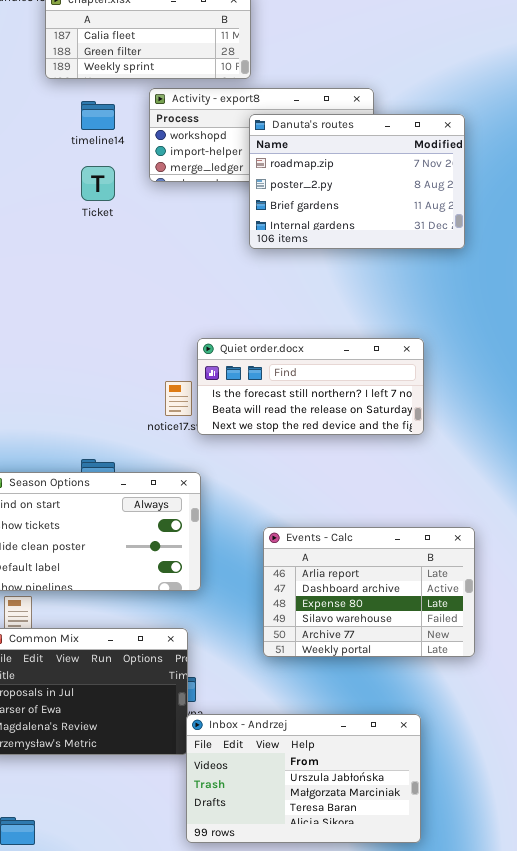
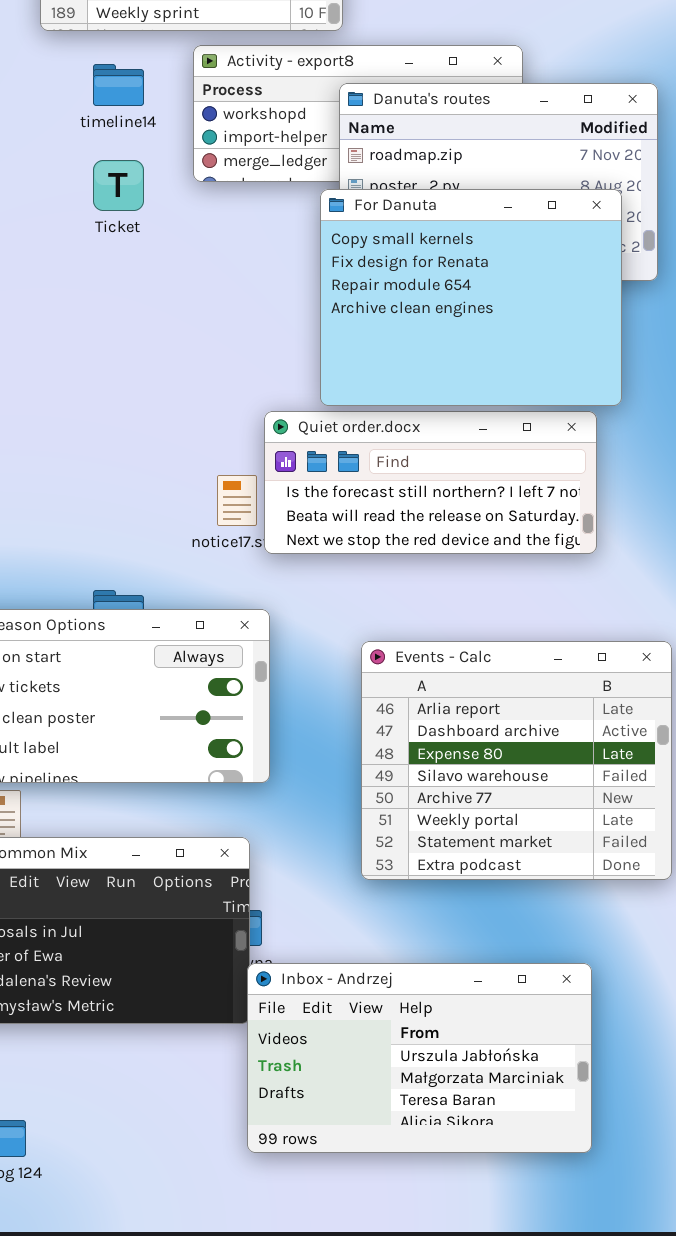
For Danuta: none -> [320,189,622,406], opened
Events - Calc: [263,527,475,657] -> [361,641,672,880], resized

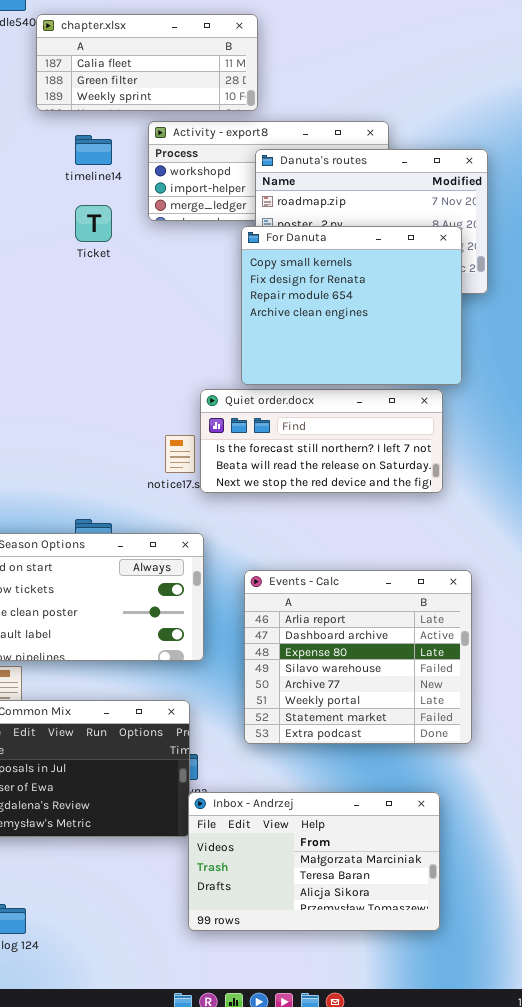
Events - Calc: [361,641,672,880] -> [244,570,472,744], moved
Inbox - Andrzej: [247,963,592,1153] -> [188,792,440,931], scrolled down 1 row

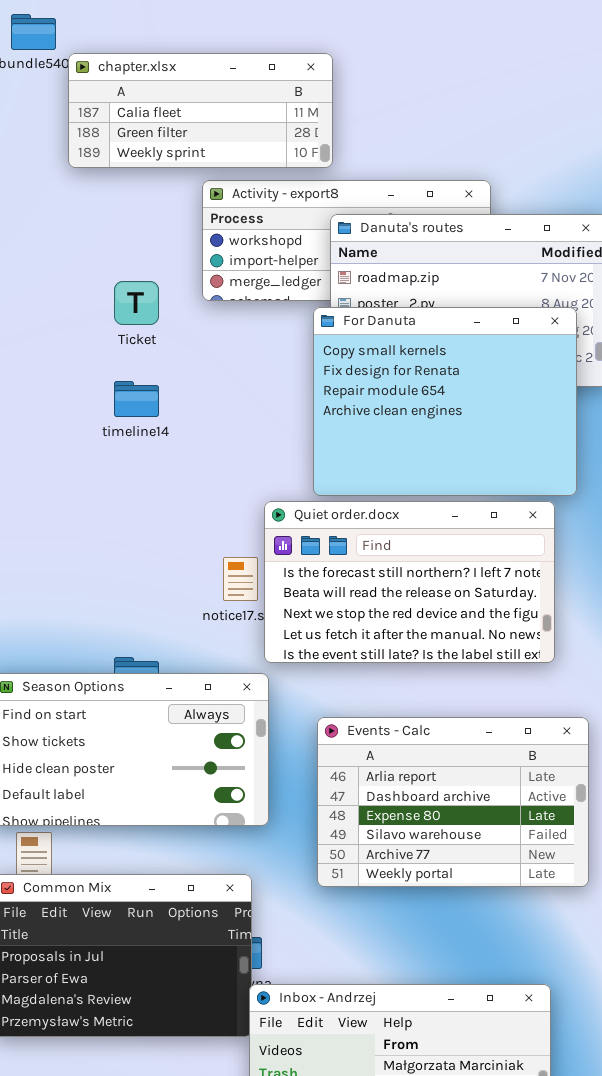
timeline14: [75,135,112,165] -> [114,381,159,417], moved
Quiet order.docx: [200,389,443,493] -> [264,501,555,663], resized
Events - Calc: [244,570,472,744] -> [317,717,589,887], resized

